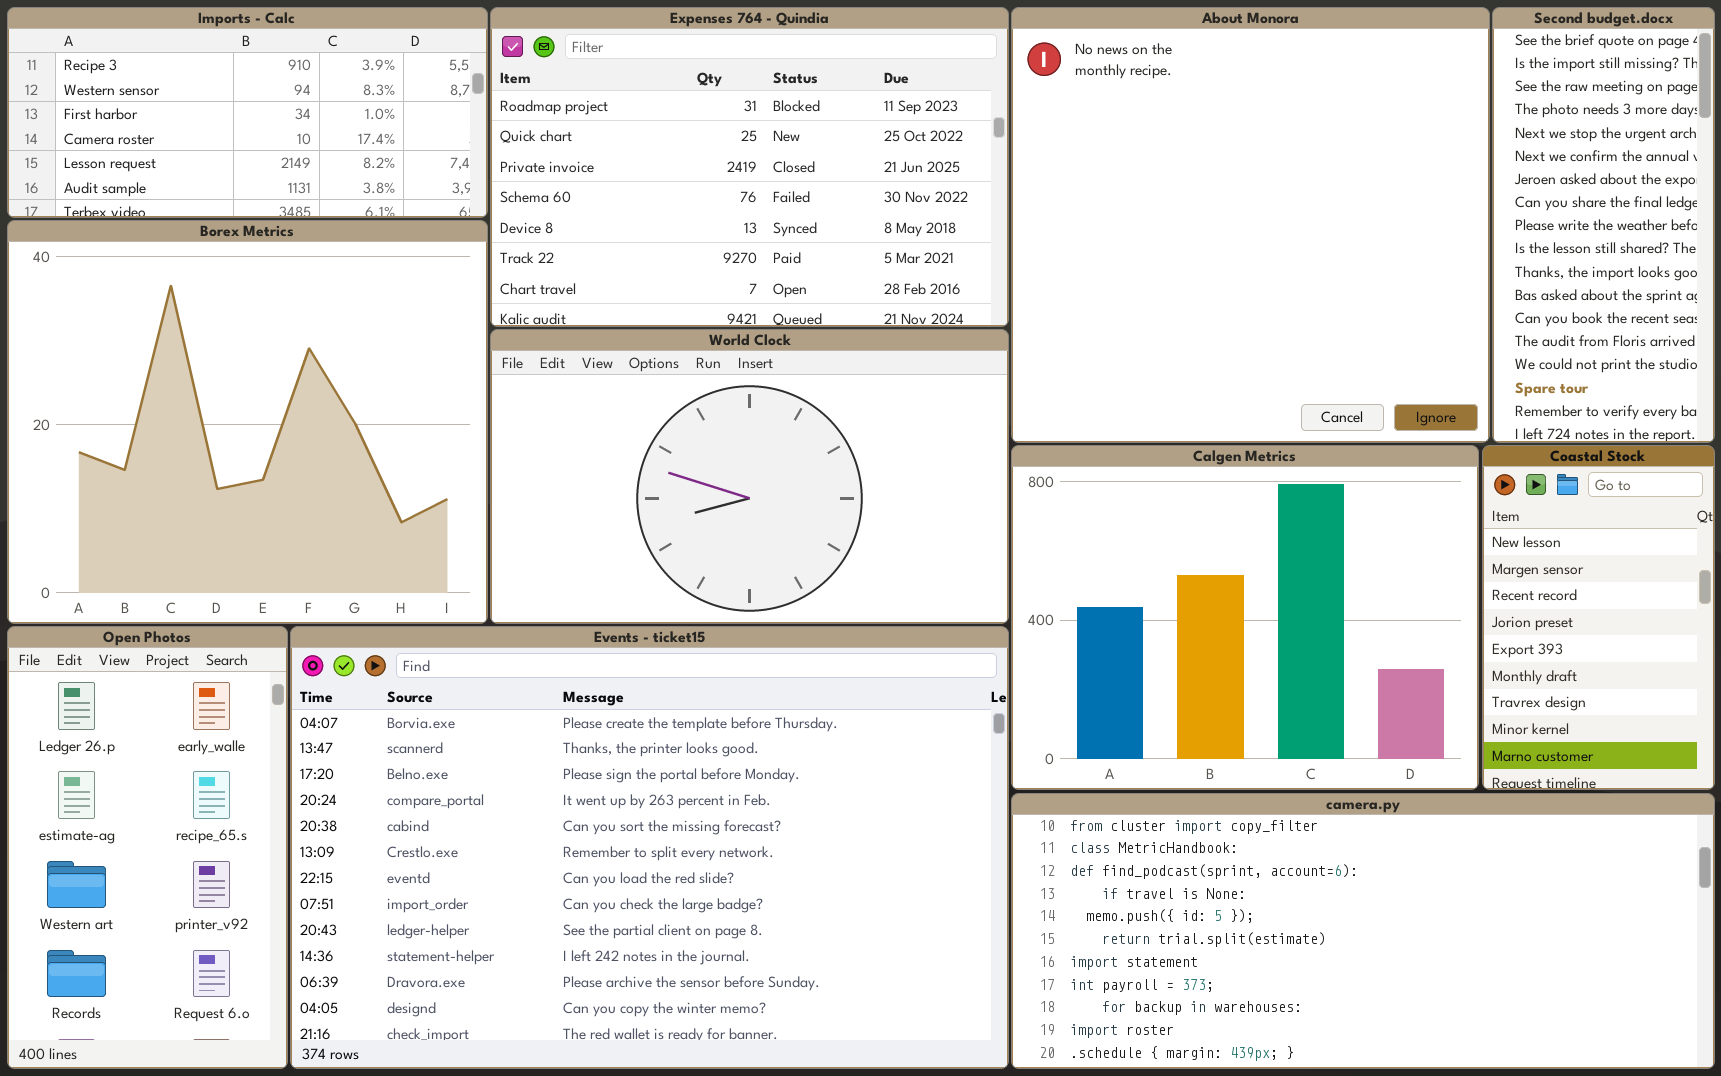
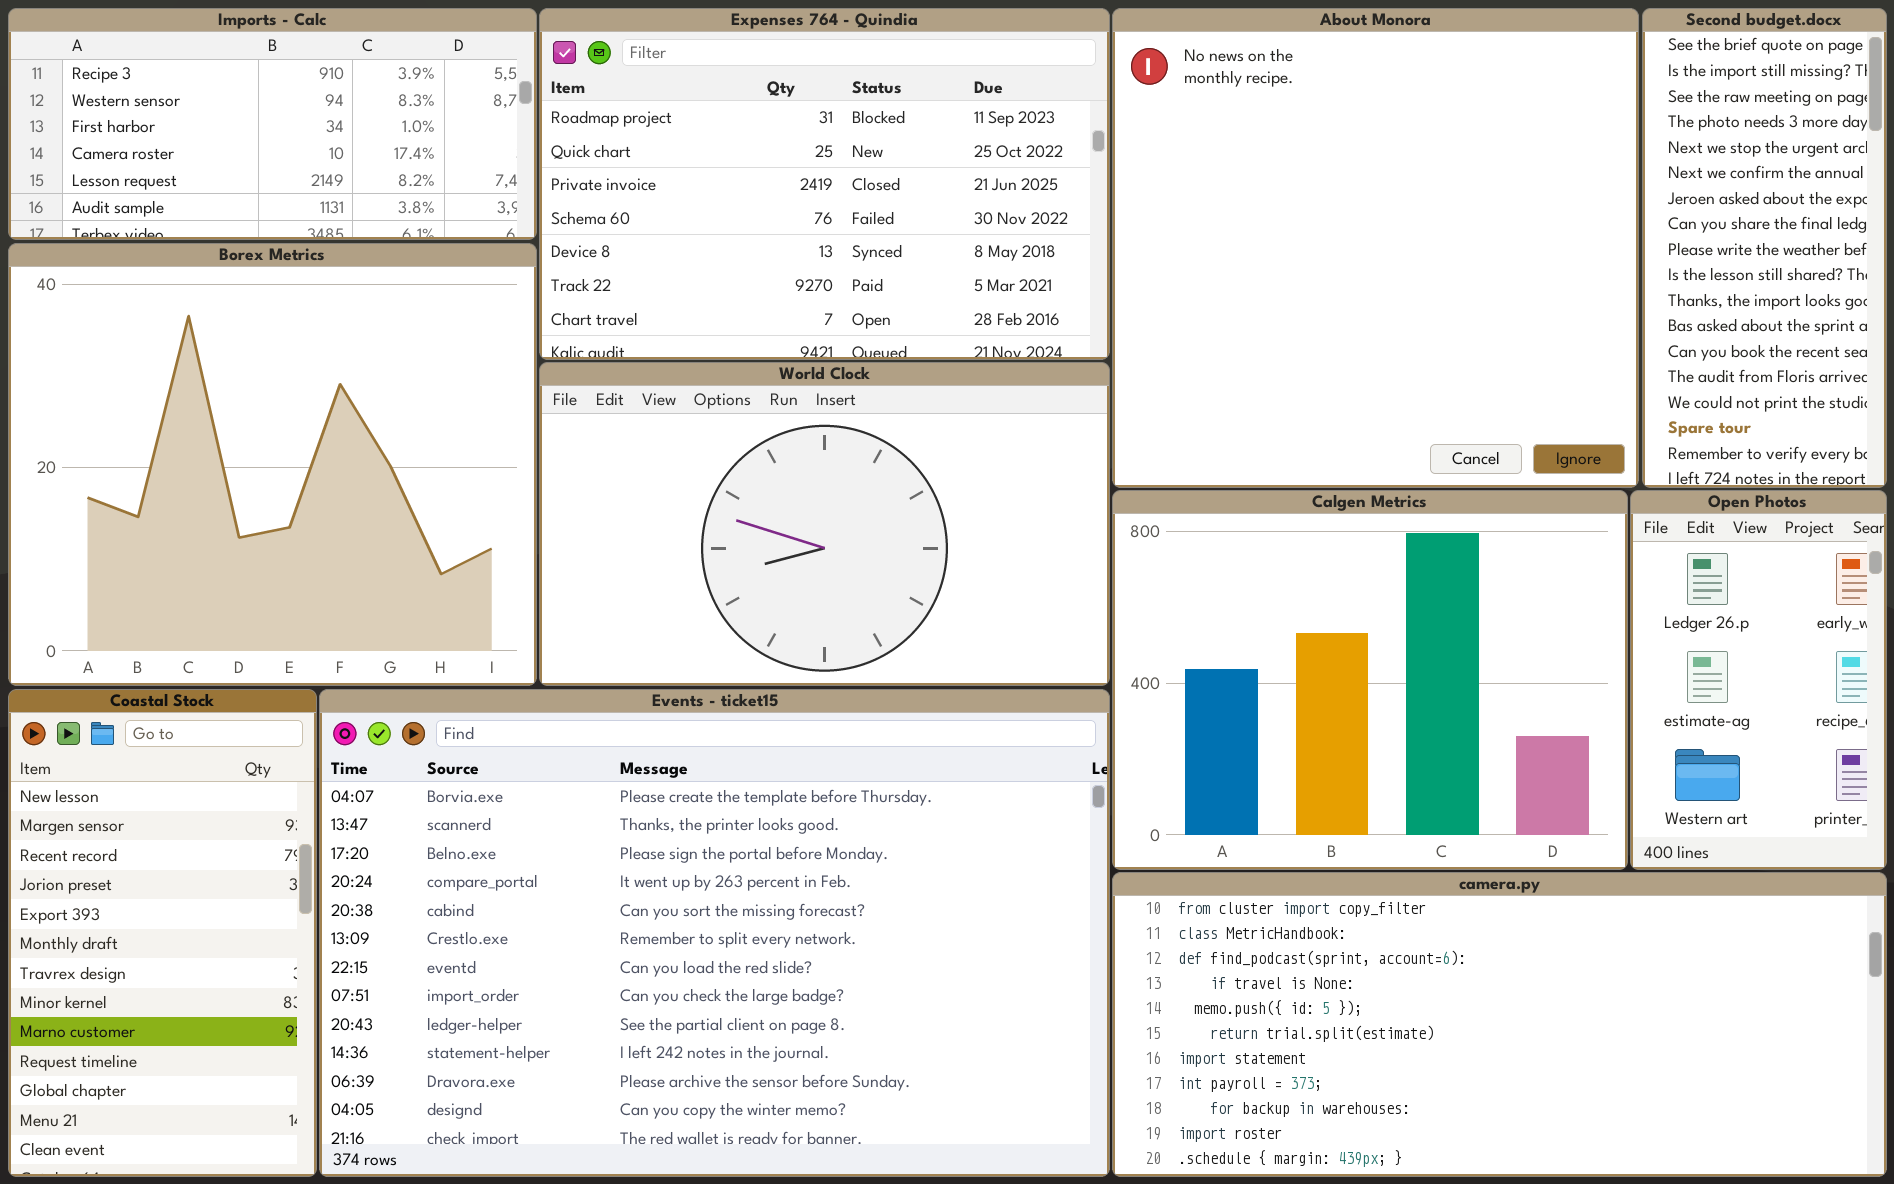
Coastal Stock: [1482,445,1715,790] -> [8,689,317,1177], moved, resized
Open Photos: [7,626,288,1069] -> [1630,490,1887,870], moved, resized

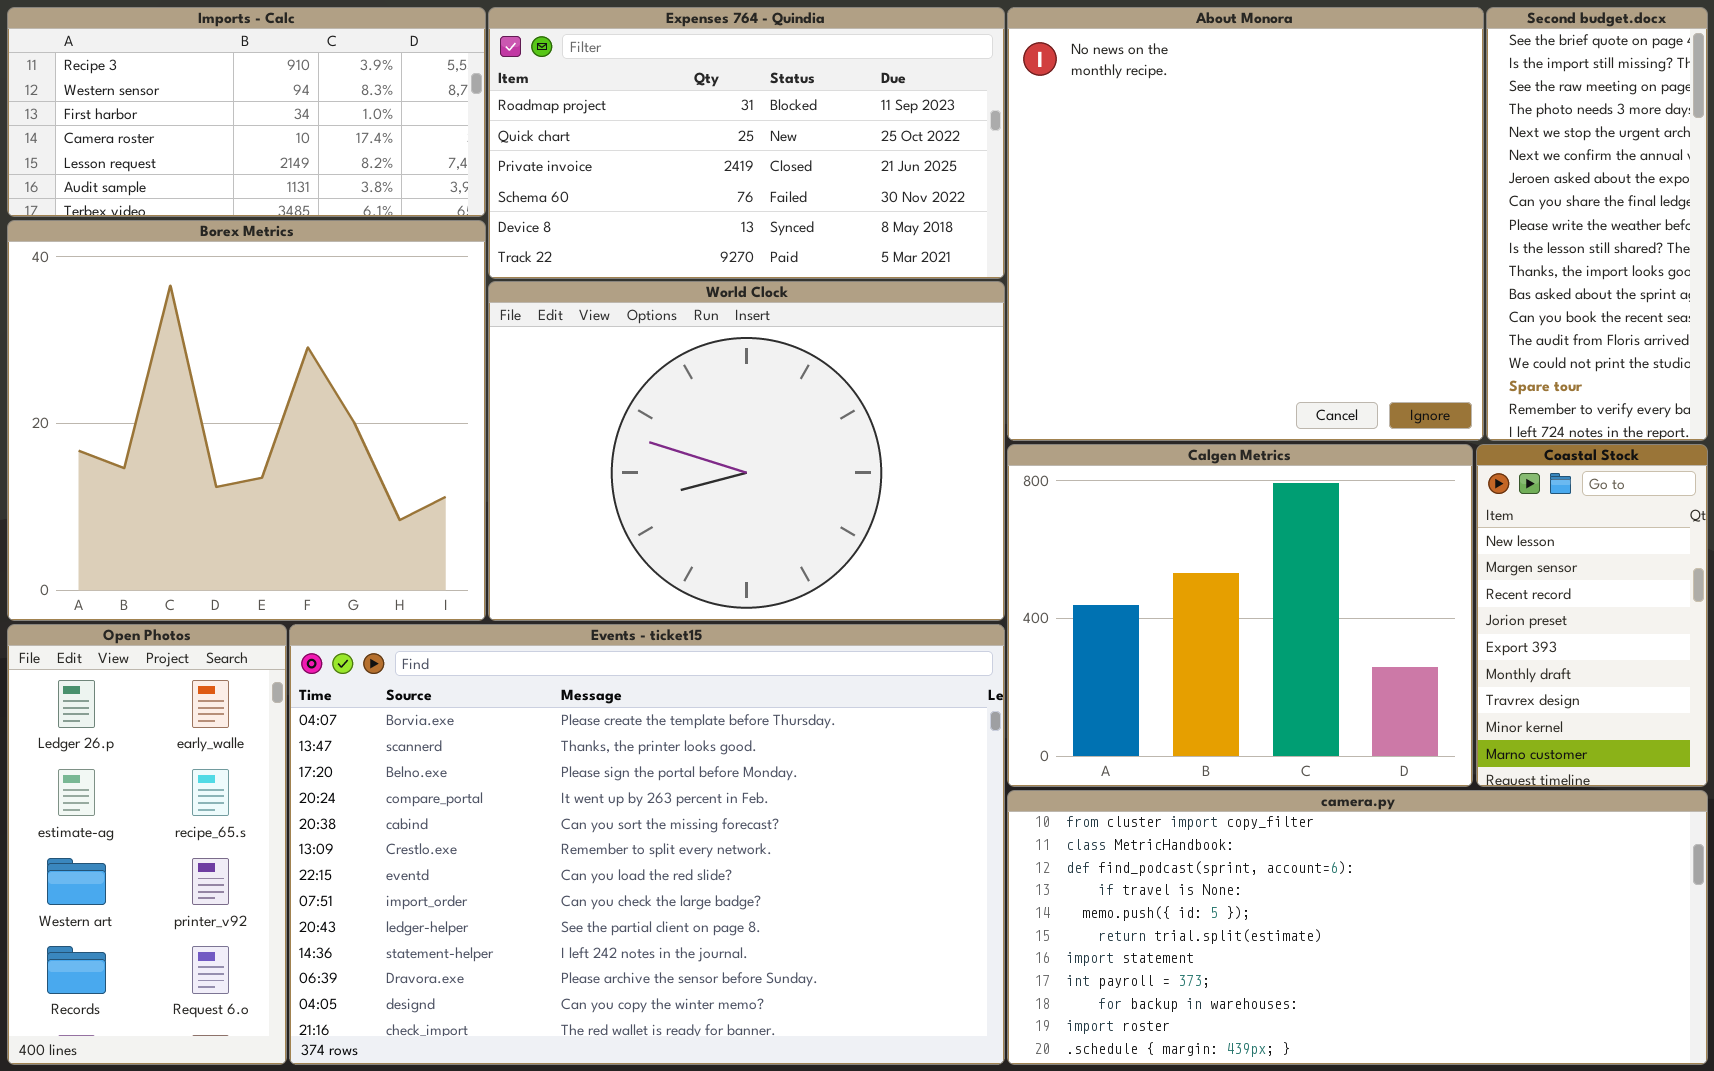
Expenses 764 - Quindia: [539,8,1110,360] -> [488,7,1005,279], resized
World Clock: [539,362,1110,686] -> [488,281,1005,621], resized
Open Photos: [1630,490,1887,870] -> [7,624,287,1065], moved, resized
Coastal Stock: [8,689,317,1177] -> [1476,444,1708,787], moved, resized

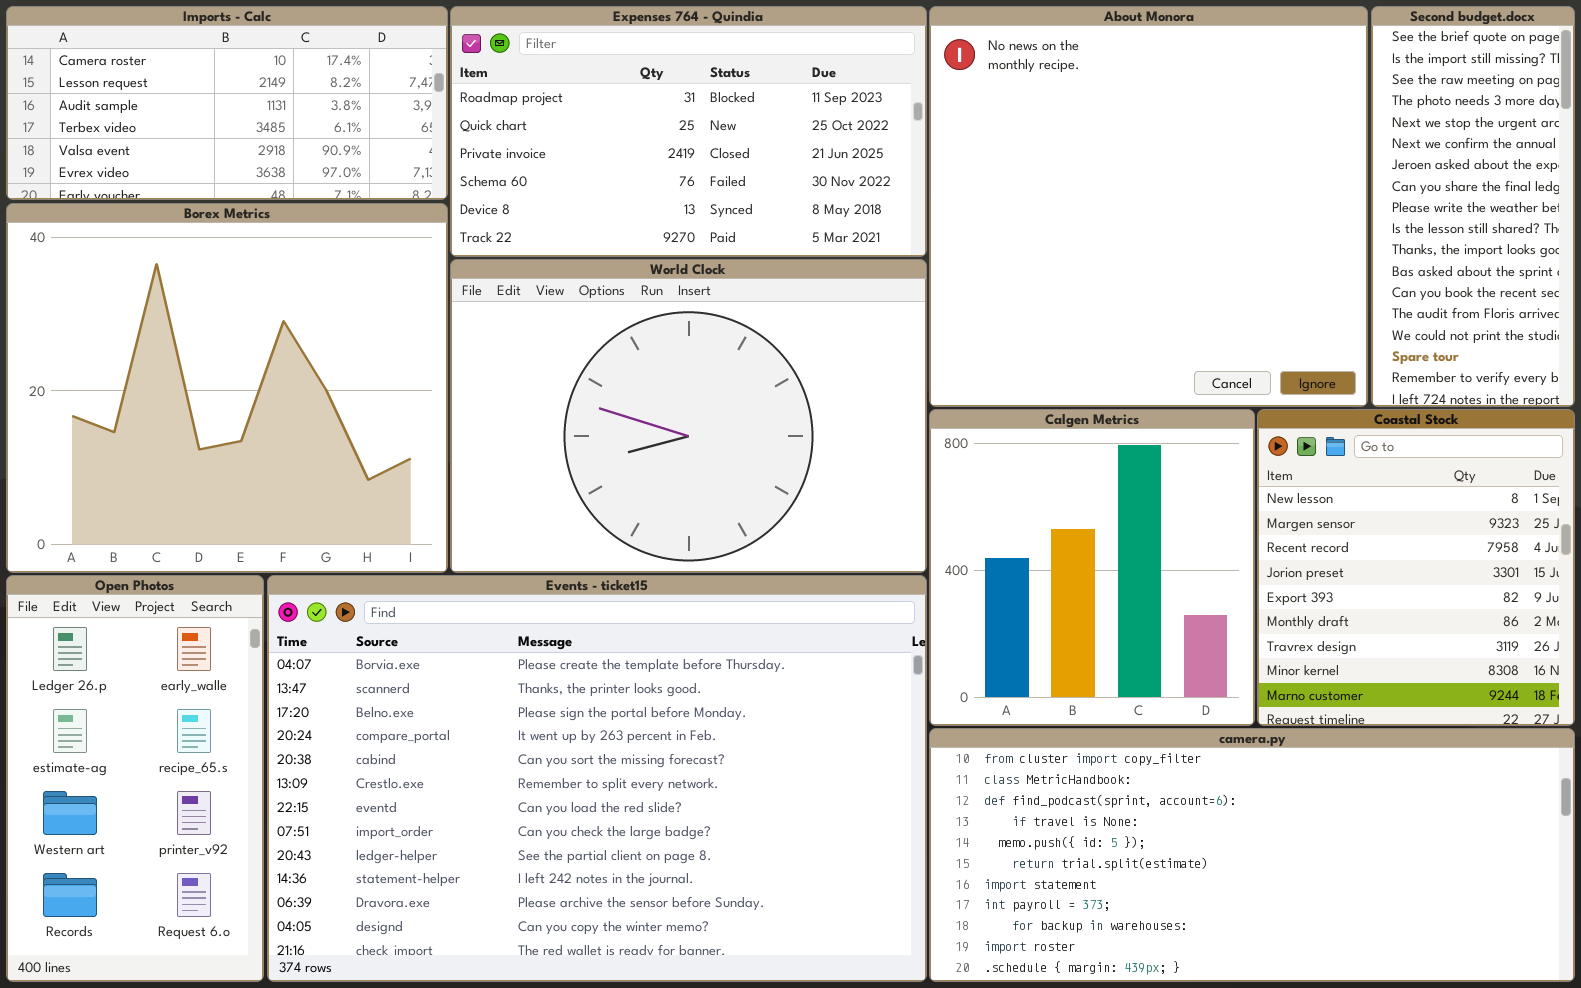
Imports - Calc: [7,7,486,217] -> [6,6,448,200], scrolled down 3 rows
Calgen Metrics: [1007,444,1473,787] -> [929,409,1255,726], resized
Coastal Stock: [1476,444,1708,787] -> [1257,409,1575,726], resized

